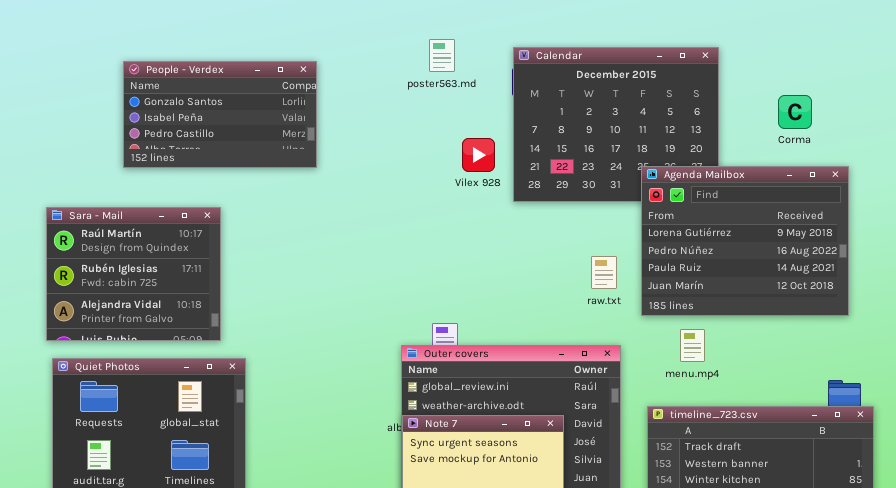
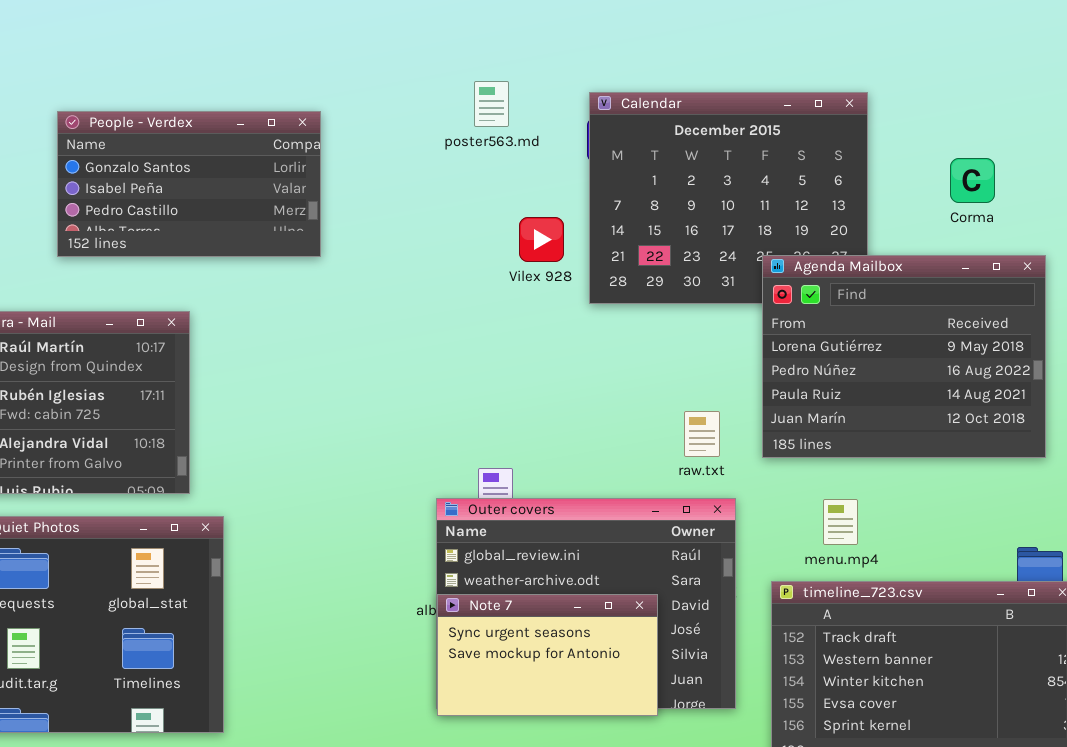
raw.txt: [591,256,617,289] -> [684,411,720,457], moved
menu.mp4: [680,329,705,362] -> [823,499,858,545], moved

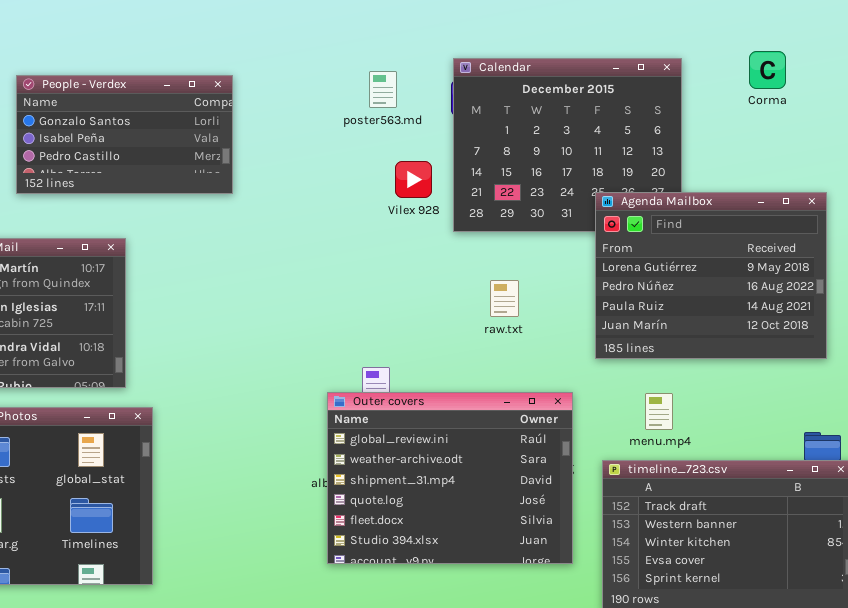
poster563.md: [474,81,509,127] -> [369,71,397,108], moved
Corma: [950,158,995,203] -> [749,51,786,89], moved
raw.txt: [684,411,720,457] -> [490,280,519,317], moved
Note 7: [437,594,658,716] -> none, closed

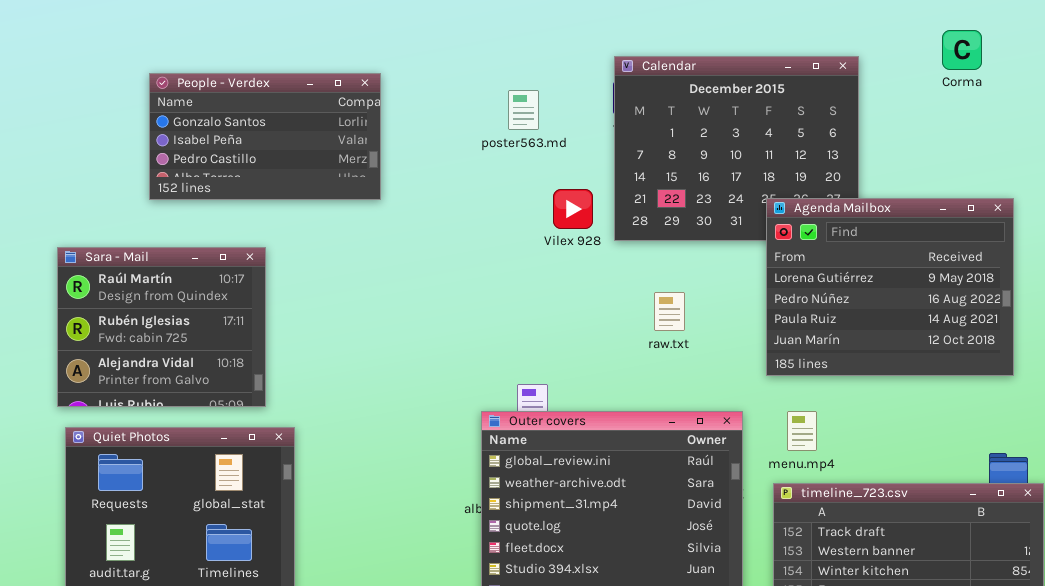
Corma: [749,51,786,89] -> [942,30,982,70], moved
poster563.md: [369,71,397,108] -> [508,90,539,130], moved
Vilex 928: [395,161,432,198] -> [553,189,593,229], moved
menu.mp4: [645,393,673,430] -> [787,411,817,451], moved

